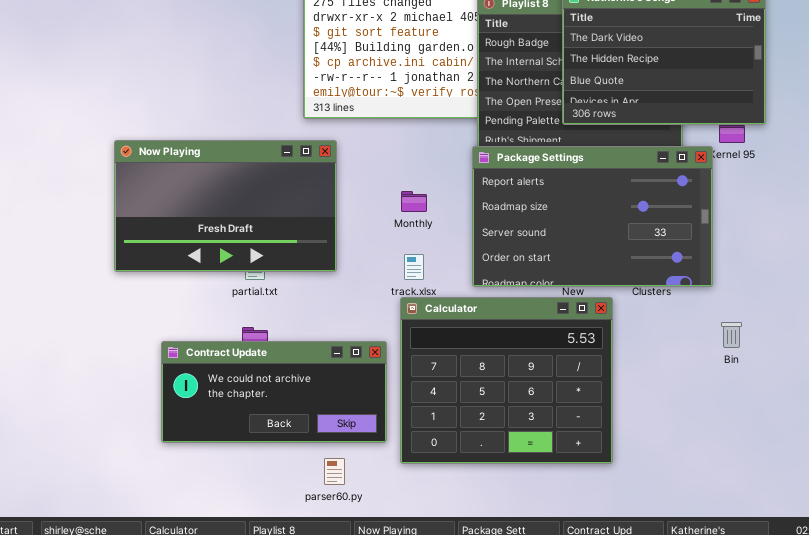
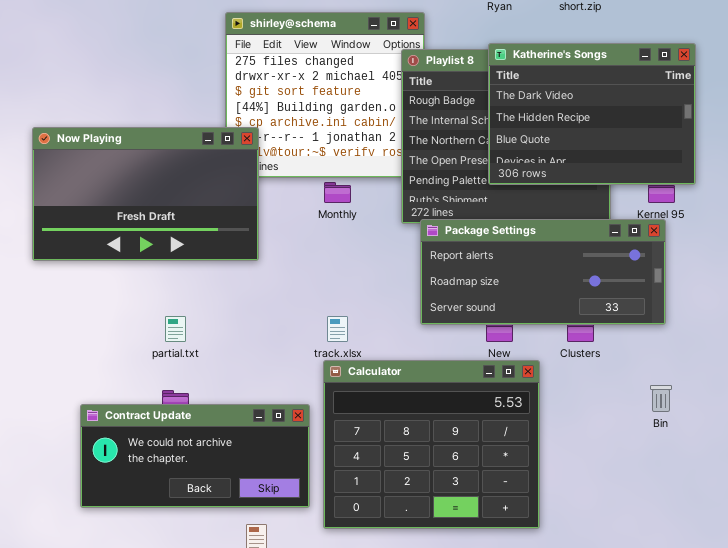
Now Playing: [114,140,337,272] -> [32,127,259,261], moved
Package Settings: [472,146,713,287] -> [420,219,666,325], moved, resized
Monthly: [401,191,427,212] -> [324,182,351,203], moved

